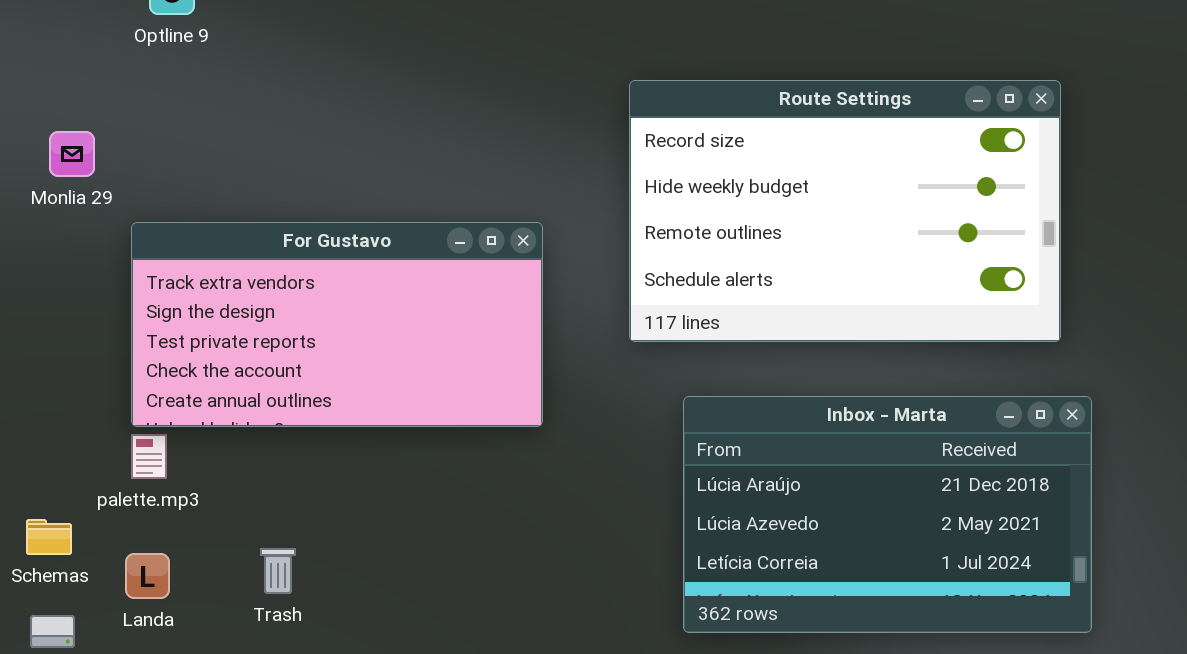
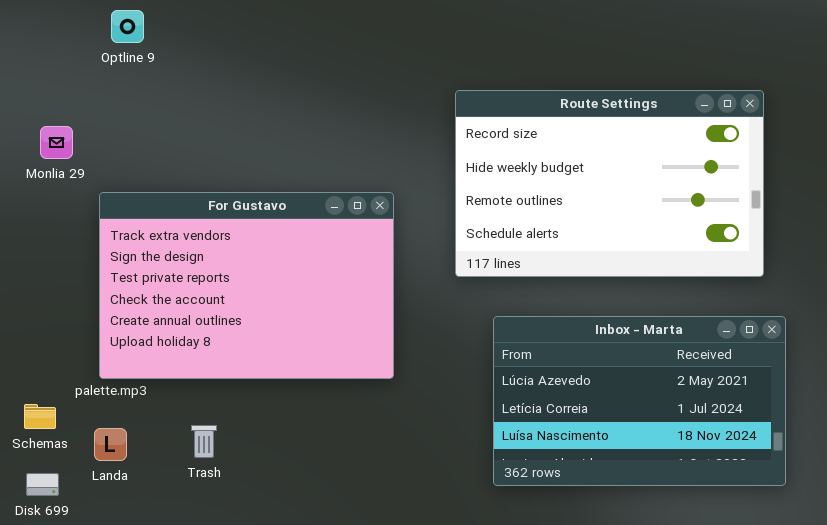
For Gustavo: [131,222,543,427] -> [99,192,394,379], resized
Inbox - Marta: [683,396,1092,633] -> [493,316,786,486], scrolled down 1 row

